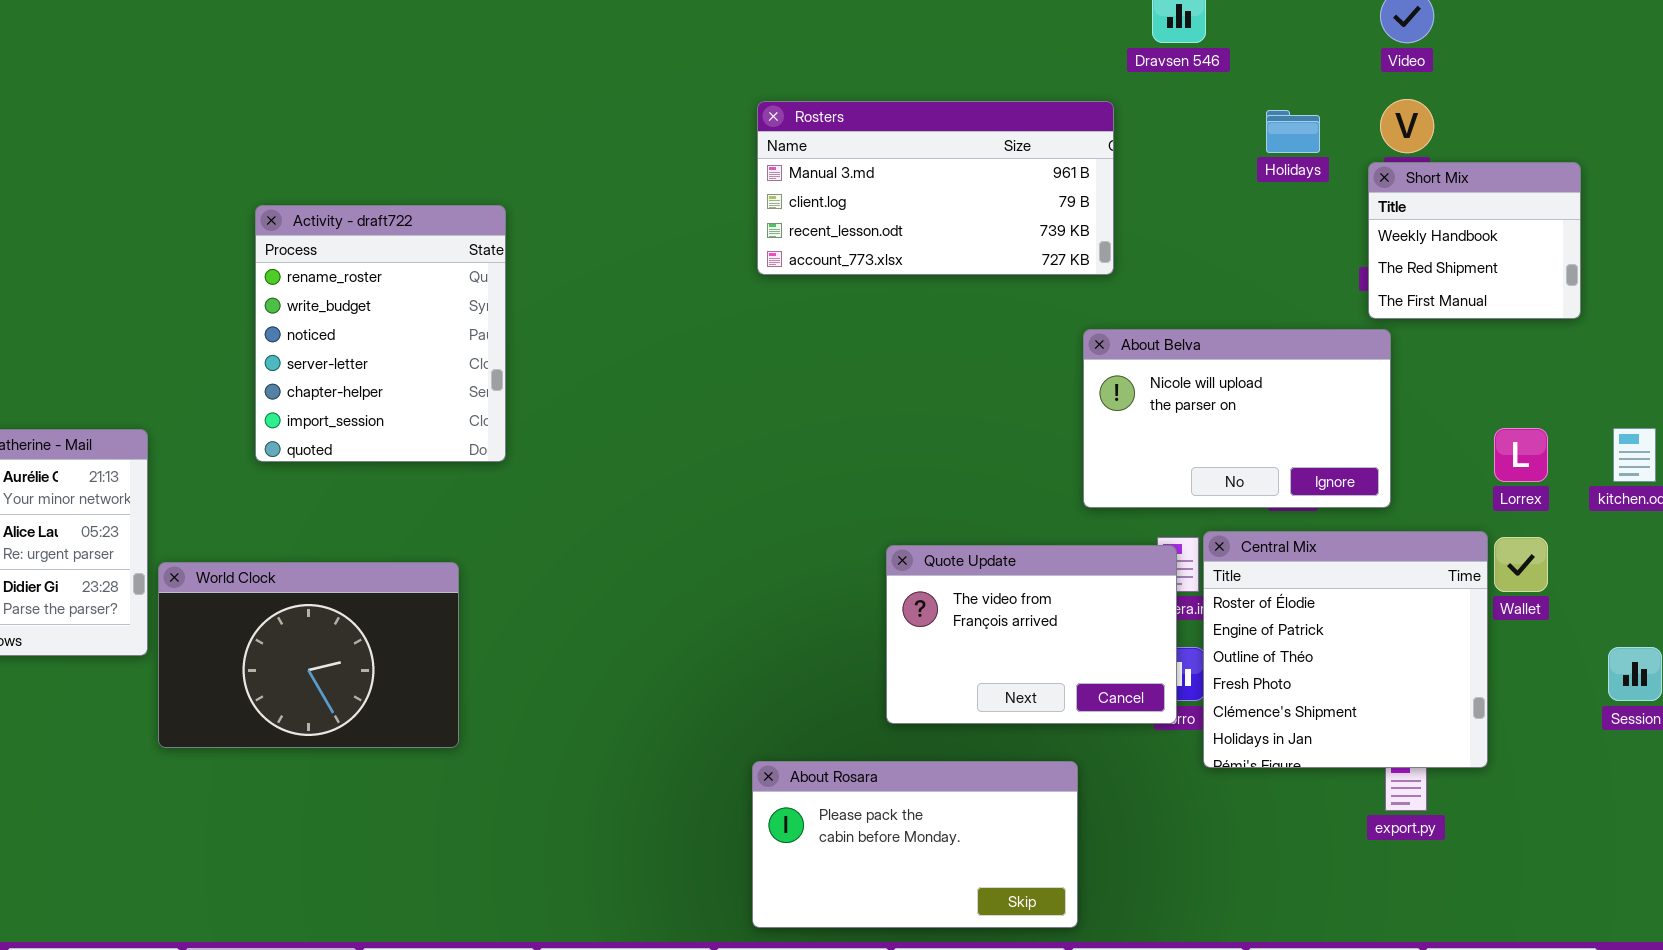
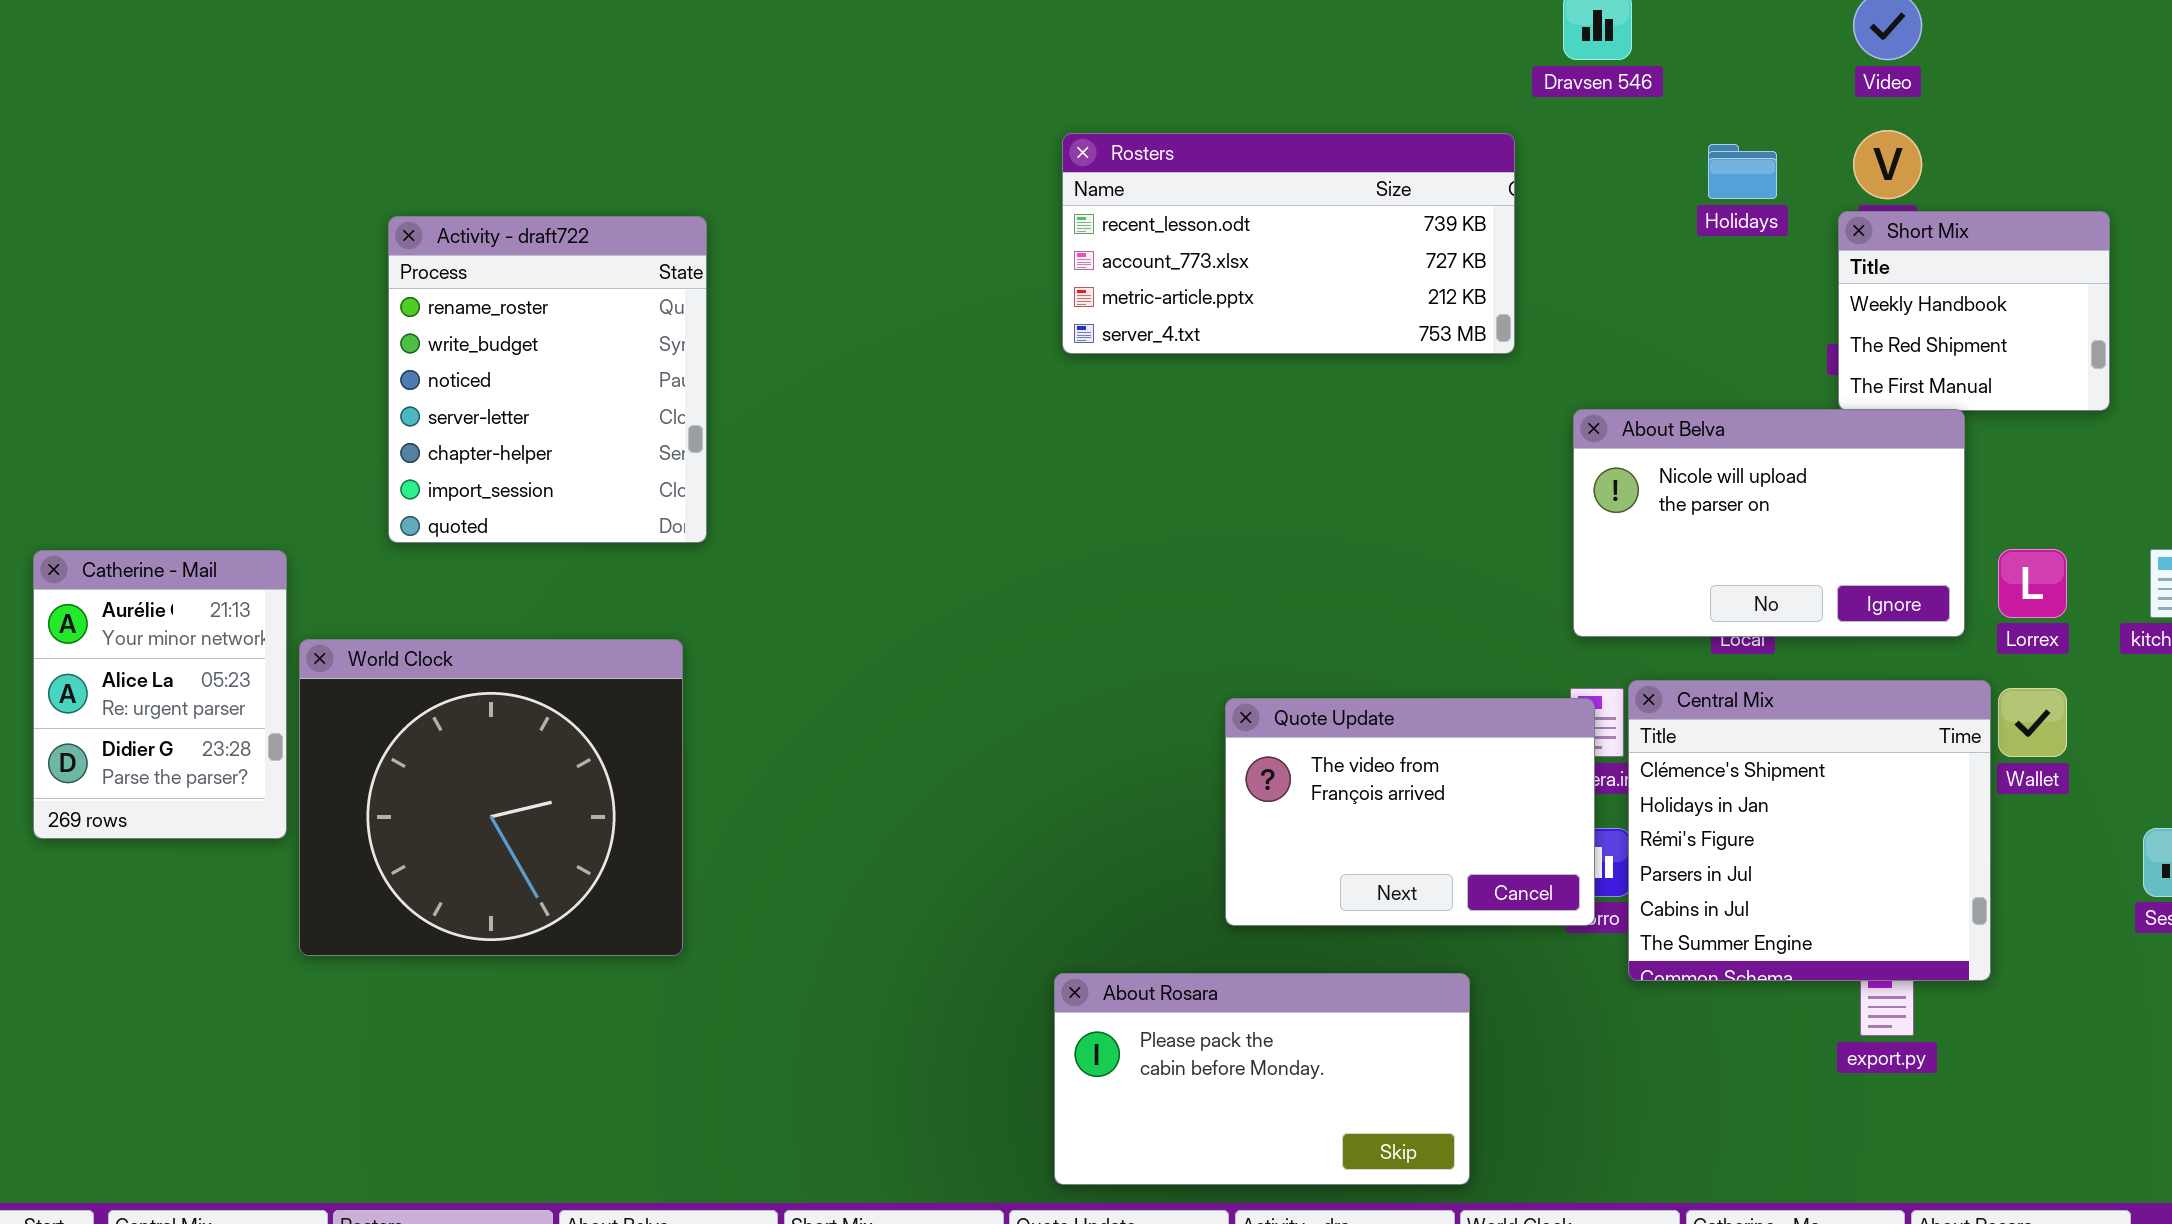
Rosters: [757,101,1114,275] -> [1062,133,1515,354], scrolled down 2 rows
Activity - draft722: [255,205,506,462] -> [388,216,707,543], moved
About Belva: [1083,329,1391,508] -> [1573,409,1965,637], moved
Central Mix: [1203,531,1488,768] -> [1628,680,1991,981], scrolled down 4 rows
World Clock: [158,562,459,748] -> [299,639,683,956], resized

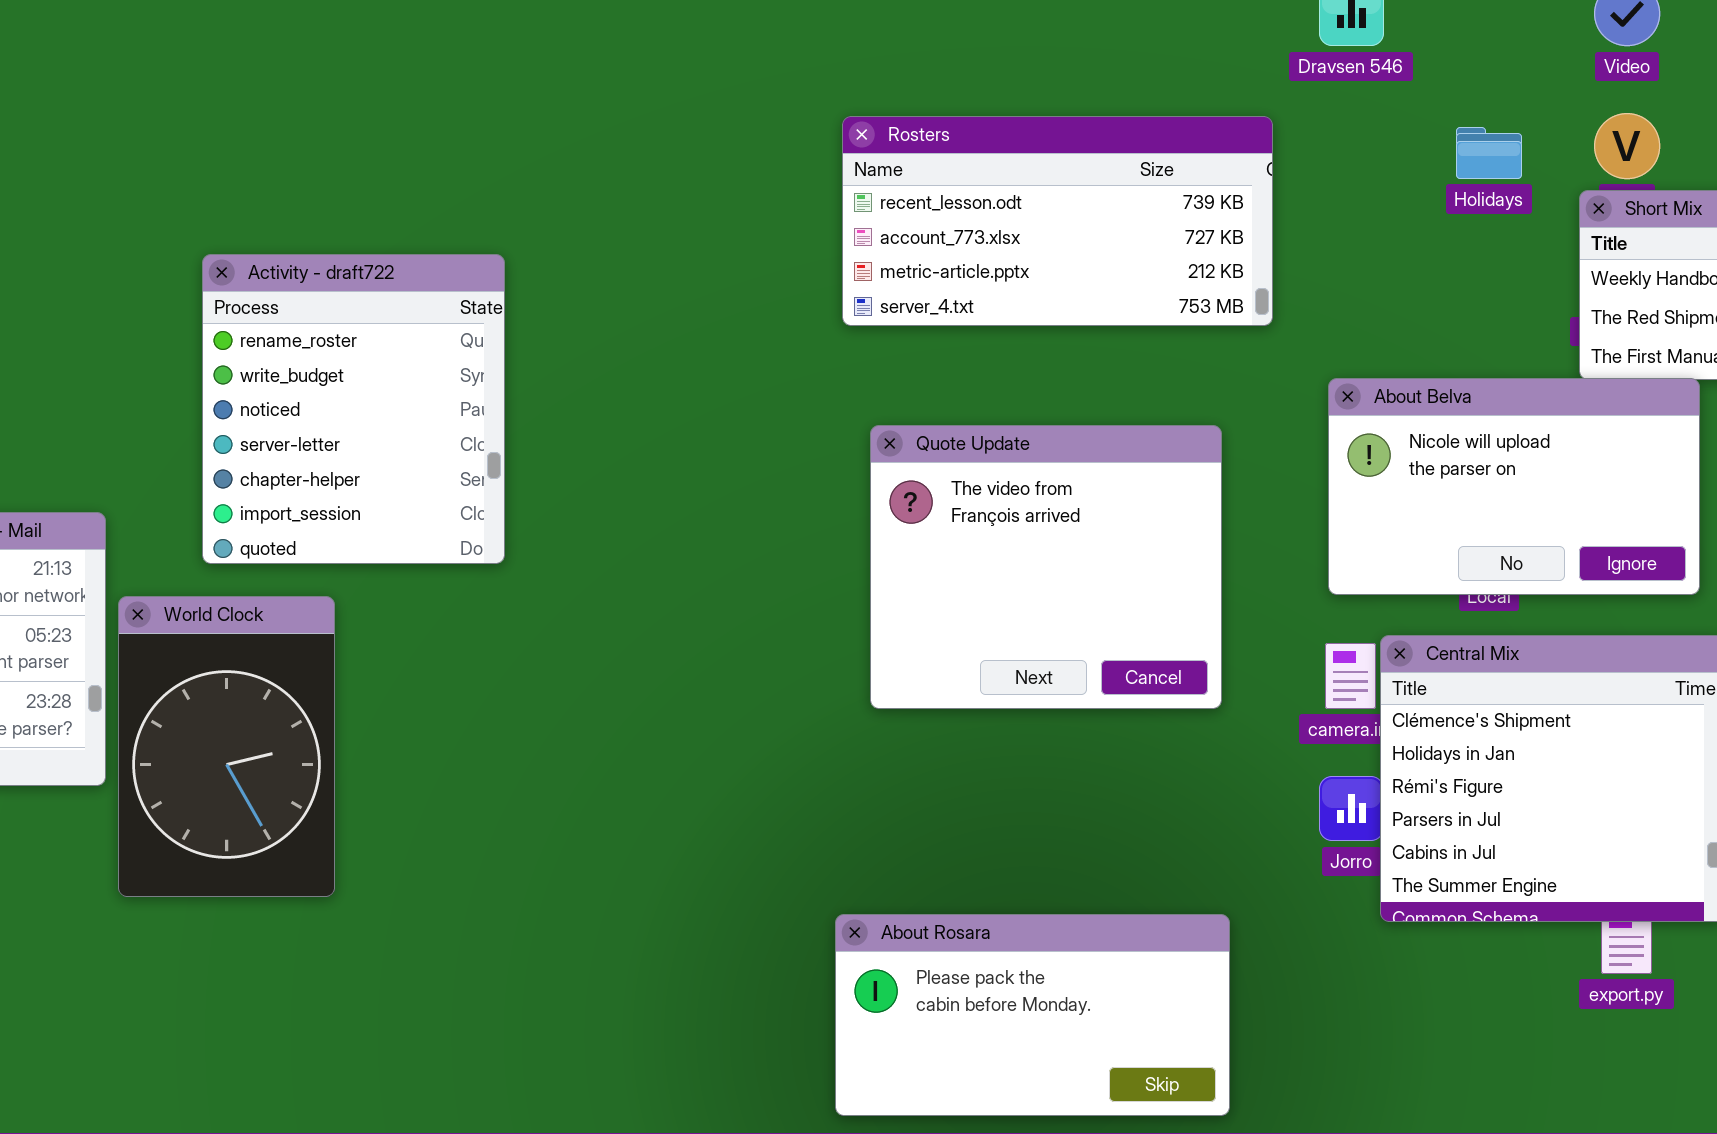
Activity - draft722: [388,216,707,543] -> [202,254,505,564], moved
World Clock: [299,639,683,956] -> [118,596,335,897], resized
Quote Update: [1225,698,1595,926] -> [870,425,1222,709], moved, resized

